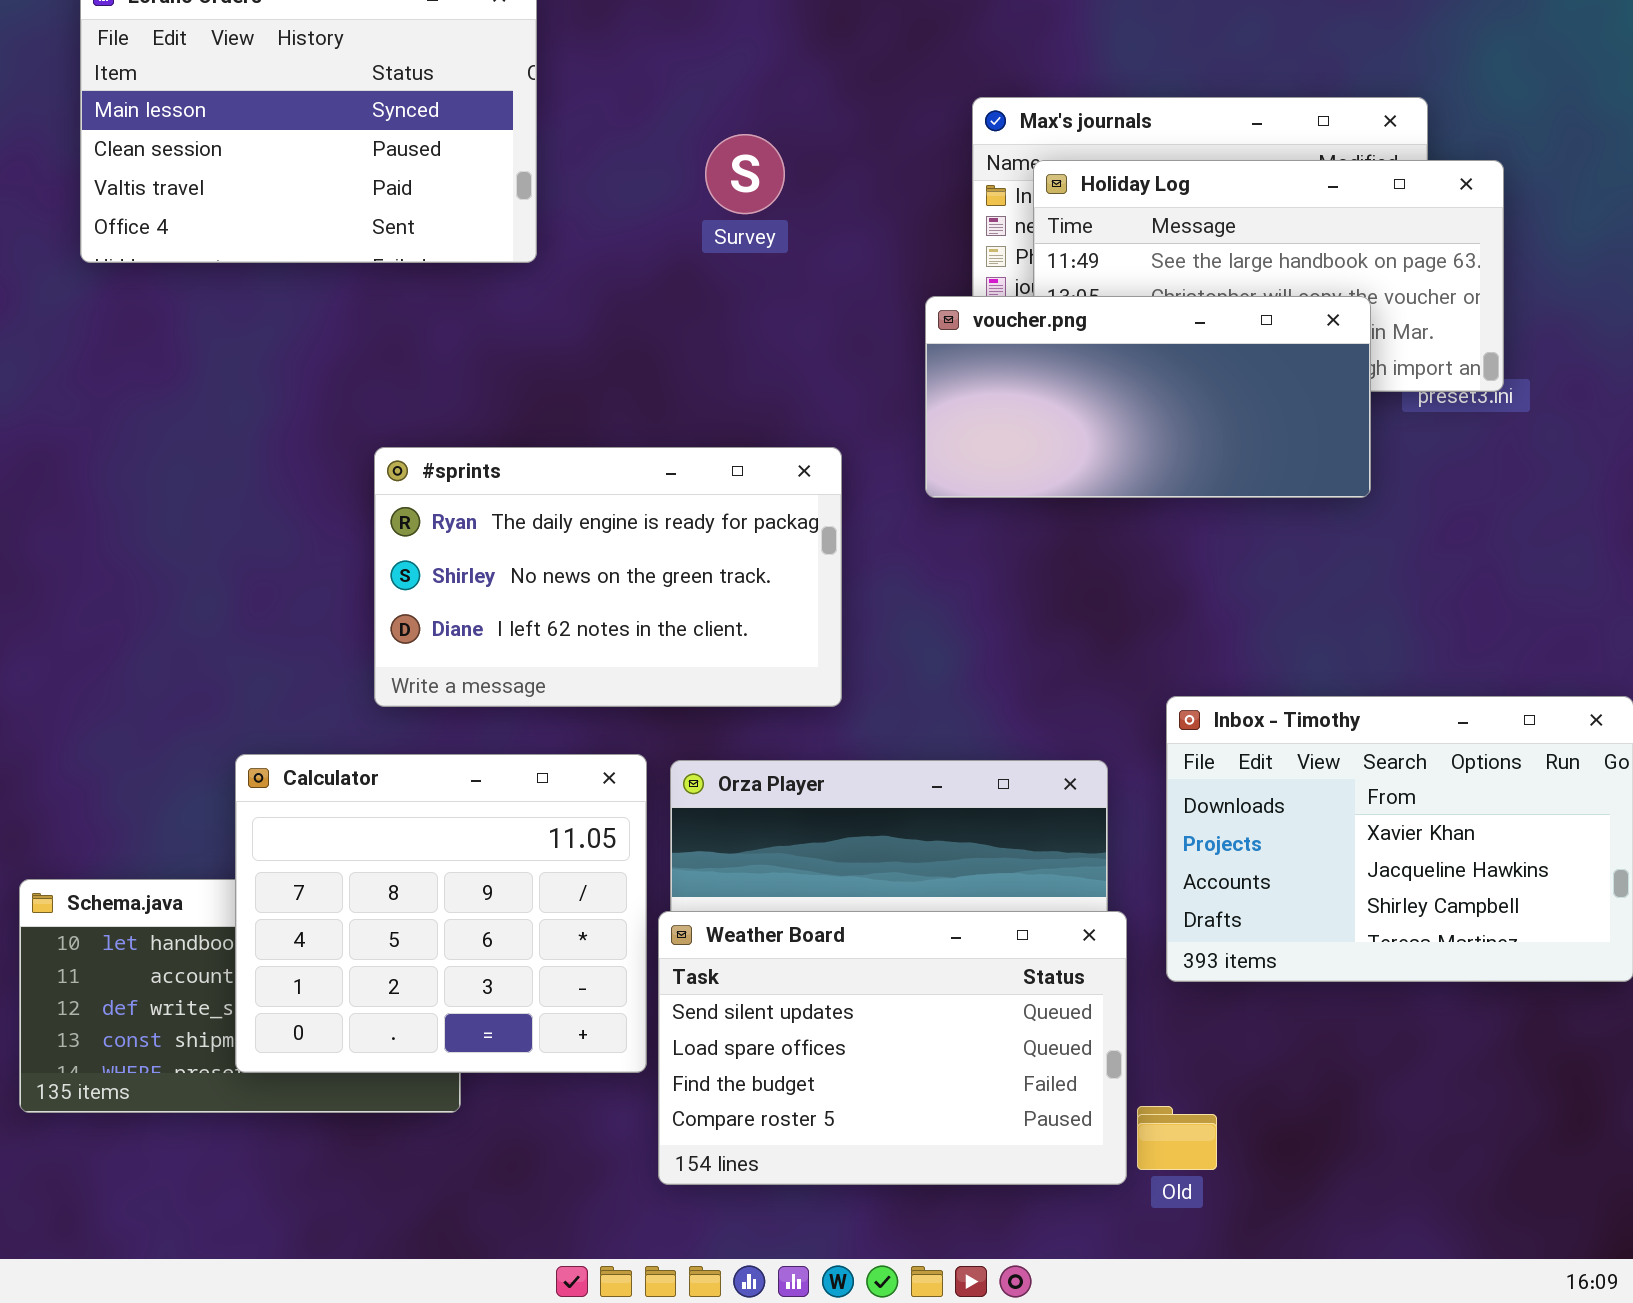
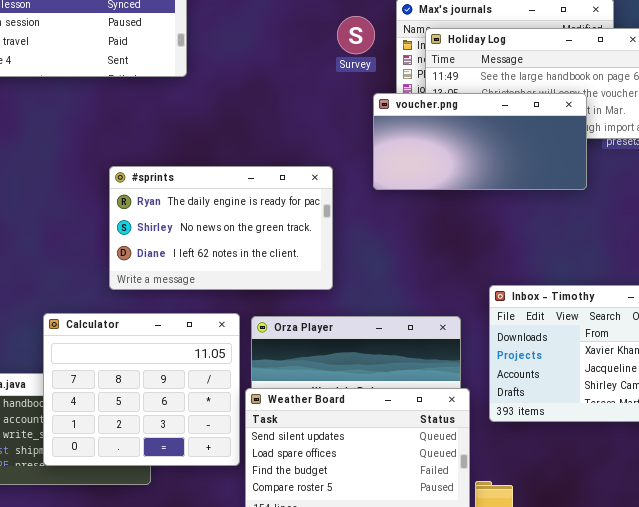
Survey: [705,134,785,214] -> [337,16,375,54], moved

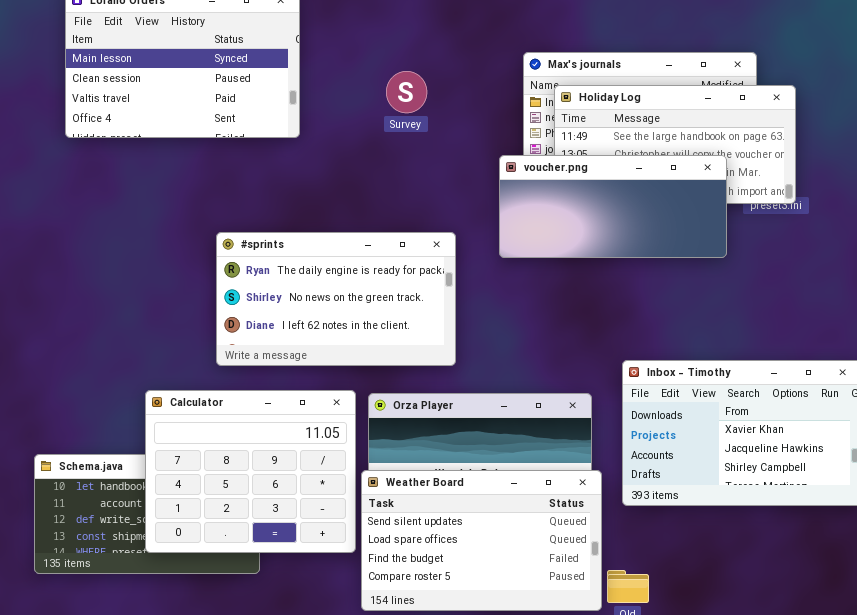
Survey: [337,16,375,54] -> [386,71,427,113], moved

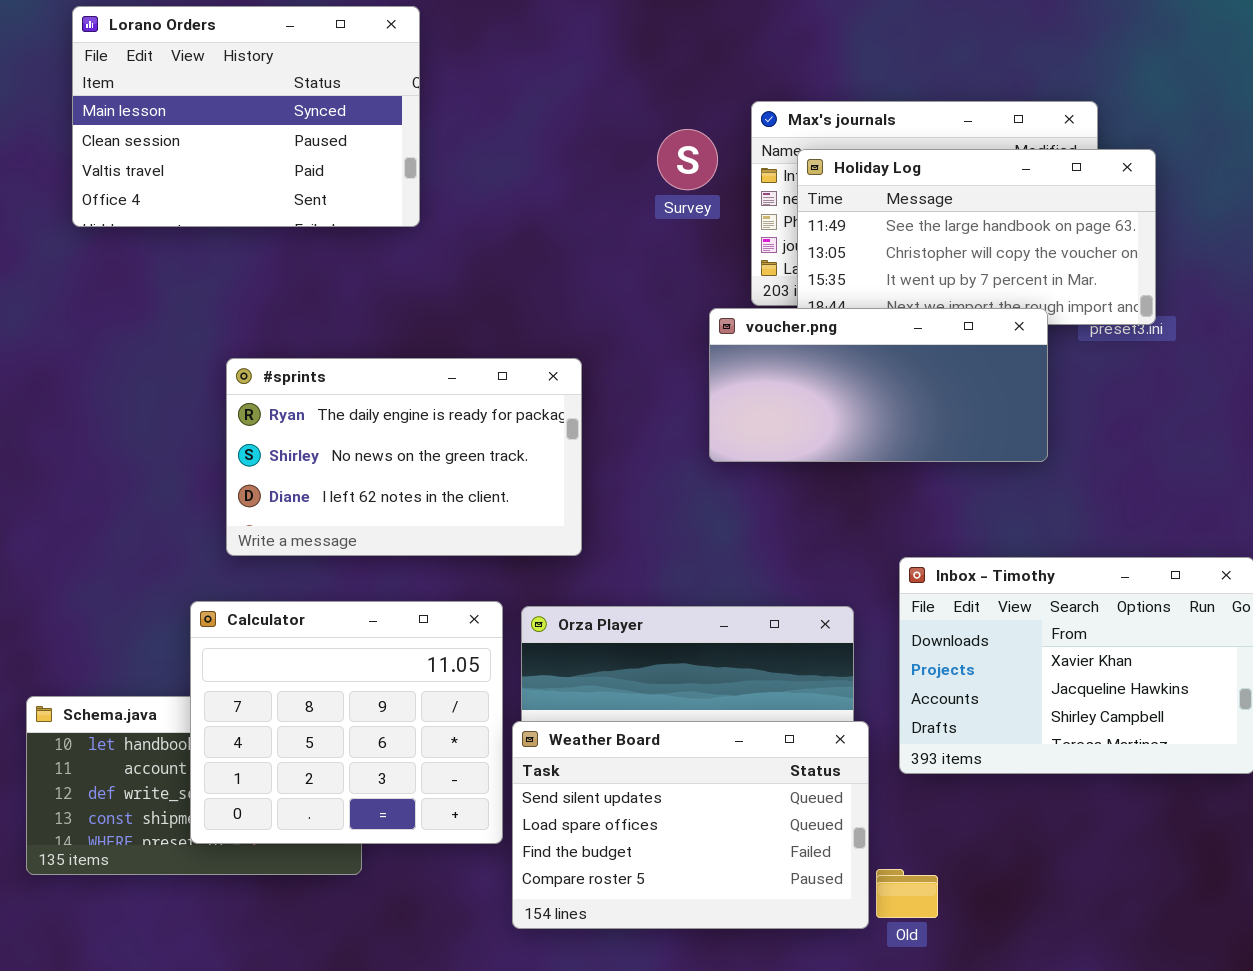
Survey: [386,71,427,113] -> [657,129,718,190], moved
voucher.png: [499,155,727,258] -> [709,308,1048,462], moved
#sprints: [216,232,456,366] -> [226,358,582,556], moved

